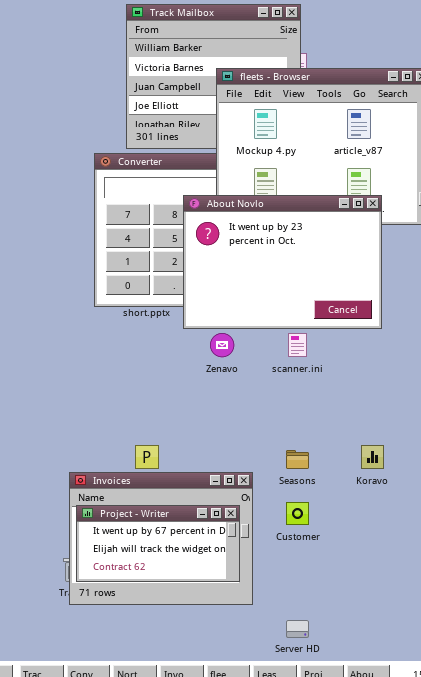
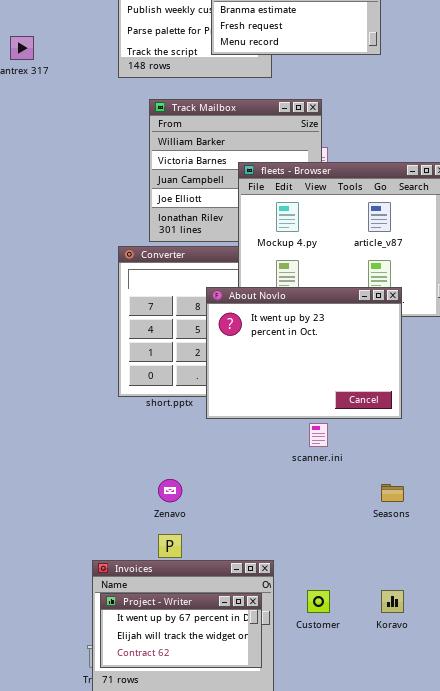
Zenavo: [210,333,234,357] -> [158,479,182,502], moved
Koravo: [361,445,384,469] -> [381,590,404,613], moved
Seasons: [286,450,309,469] -> [381,484,404,502], moved

